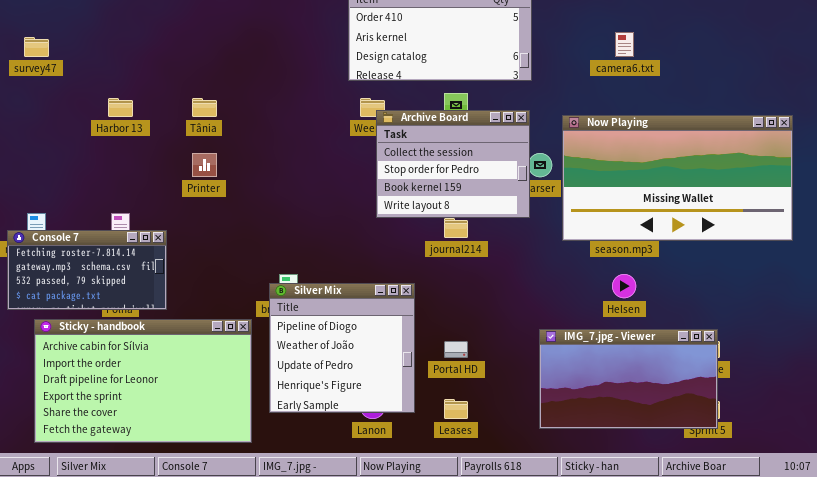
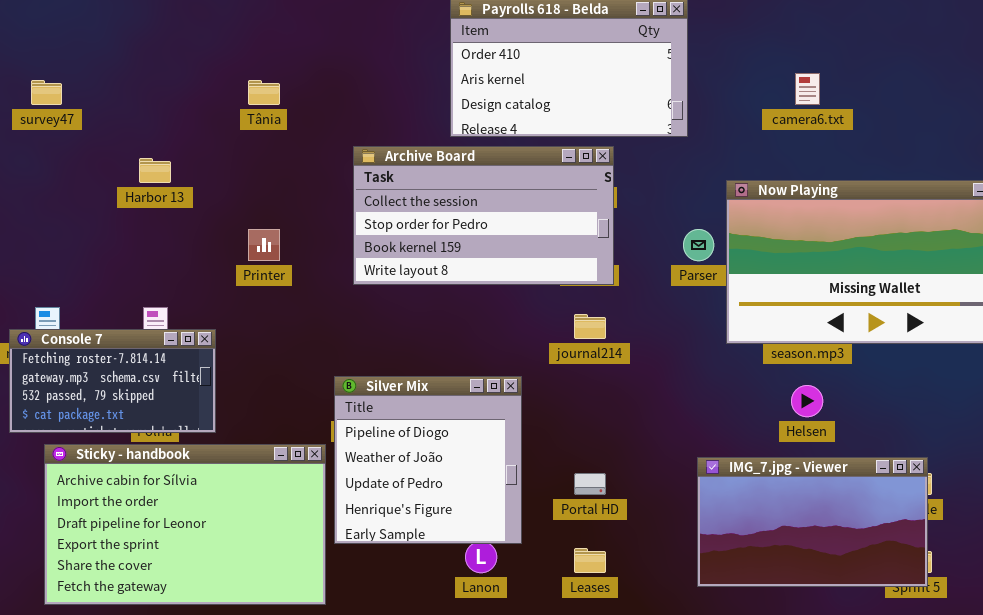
Tânia: [192,98,217,117] -> [248,80,280,105], moved
Archive Board: [376,110,530,218] -> [353,146,614,285], moved, resized
Silver Mix: [269,283,415,413] -> [334,376,522,544], moved

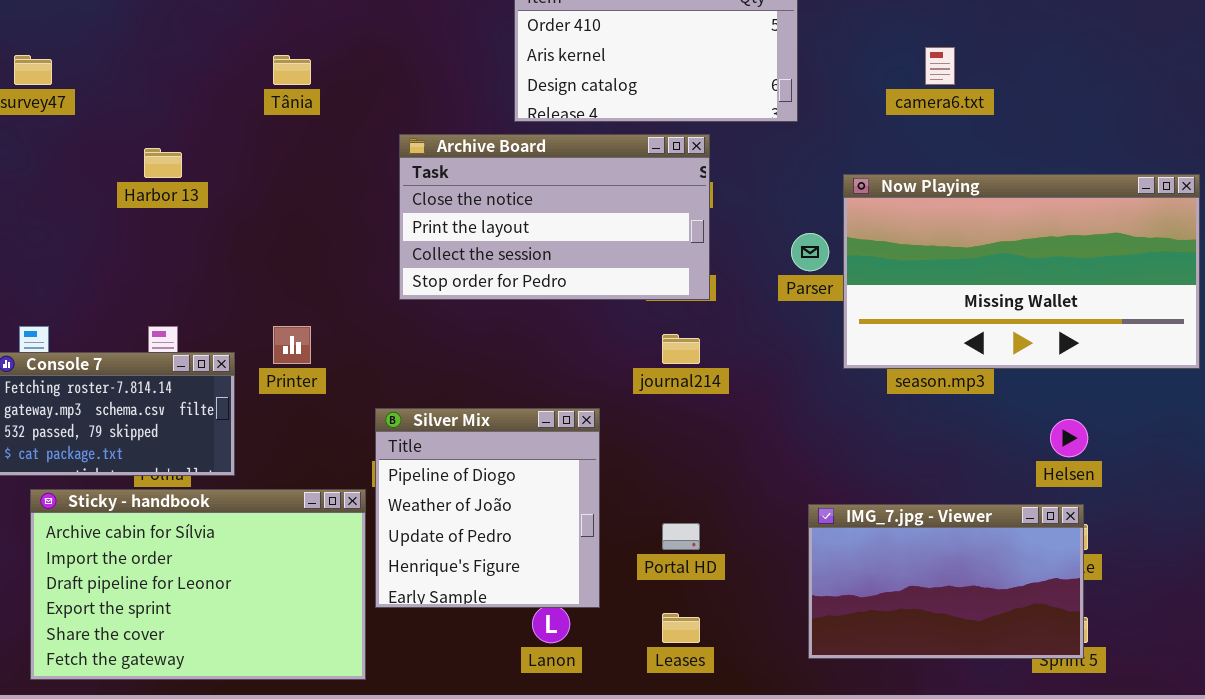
Archive Board: [353,146,614,285] -> [399,134,710,300], scrolled up 2 rows
Printer: [248,229,280,261] -> [273,326,311,364], moved
Helsen: [791,385,823,417] -> [1050,419,1088,457], moved

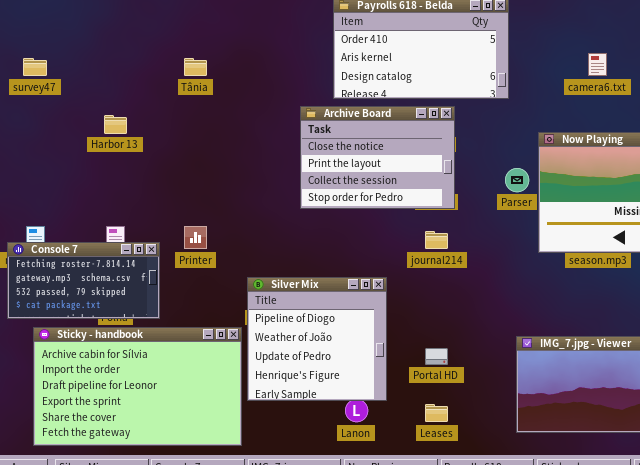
Archive Board: [399,134,710,300] -> [300,106,455,209], resized

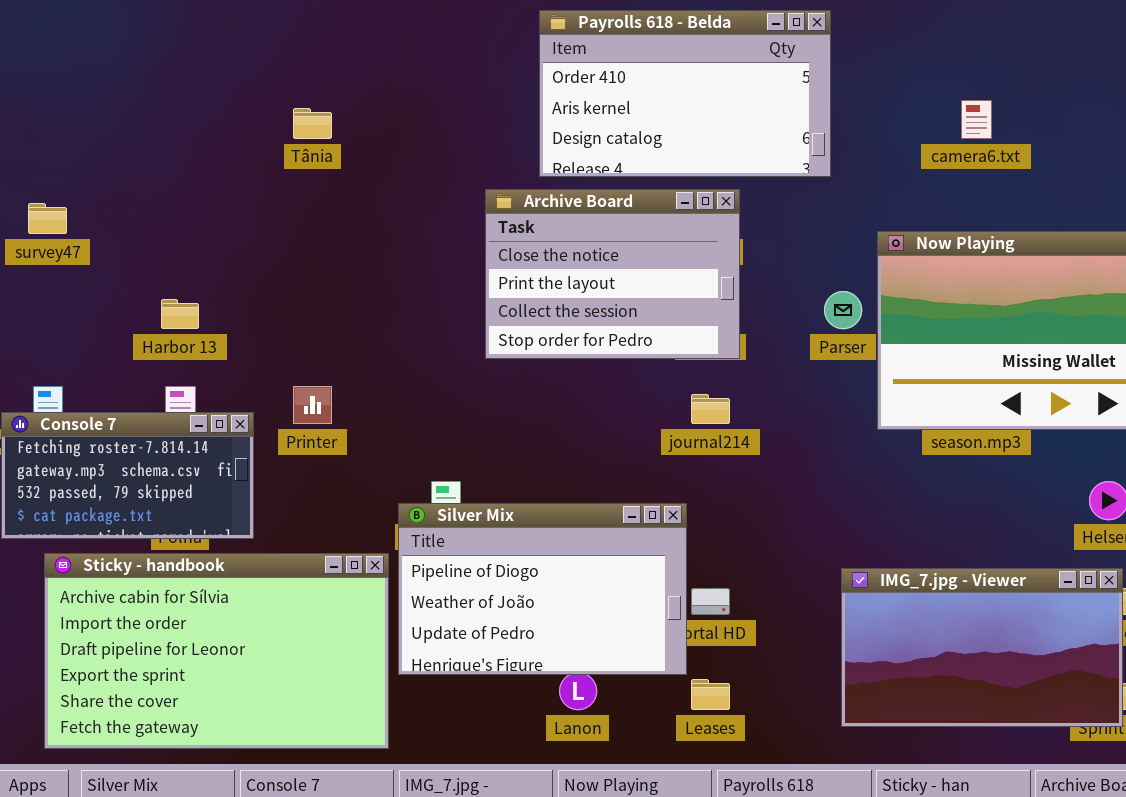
survey47: [23,58,47,76] -> [28,203,67,234], moved
Harbor 13: [104,115,127,134] -> [161,299,199,329], moved
Silver Mix: [247,277,387,401] -> [398,503,687,675], resized

